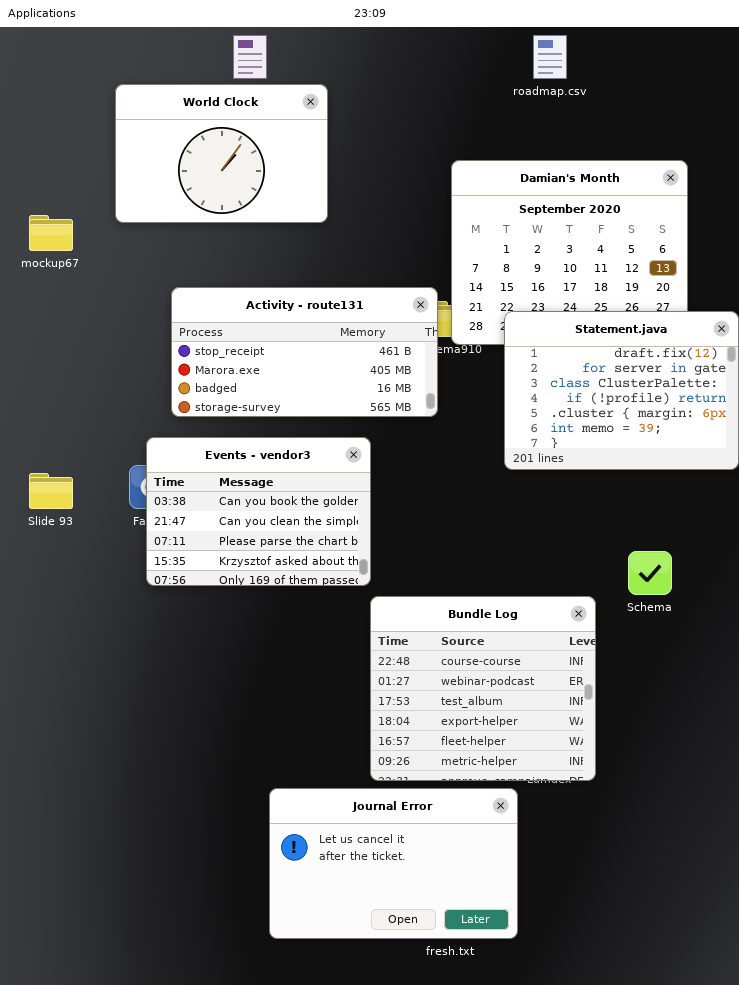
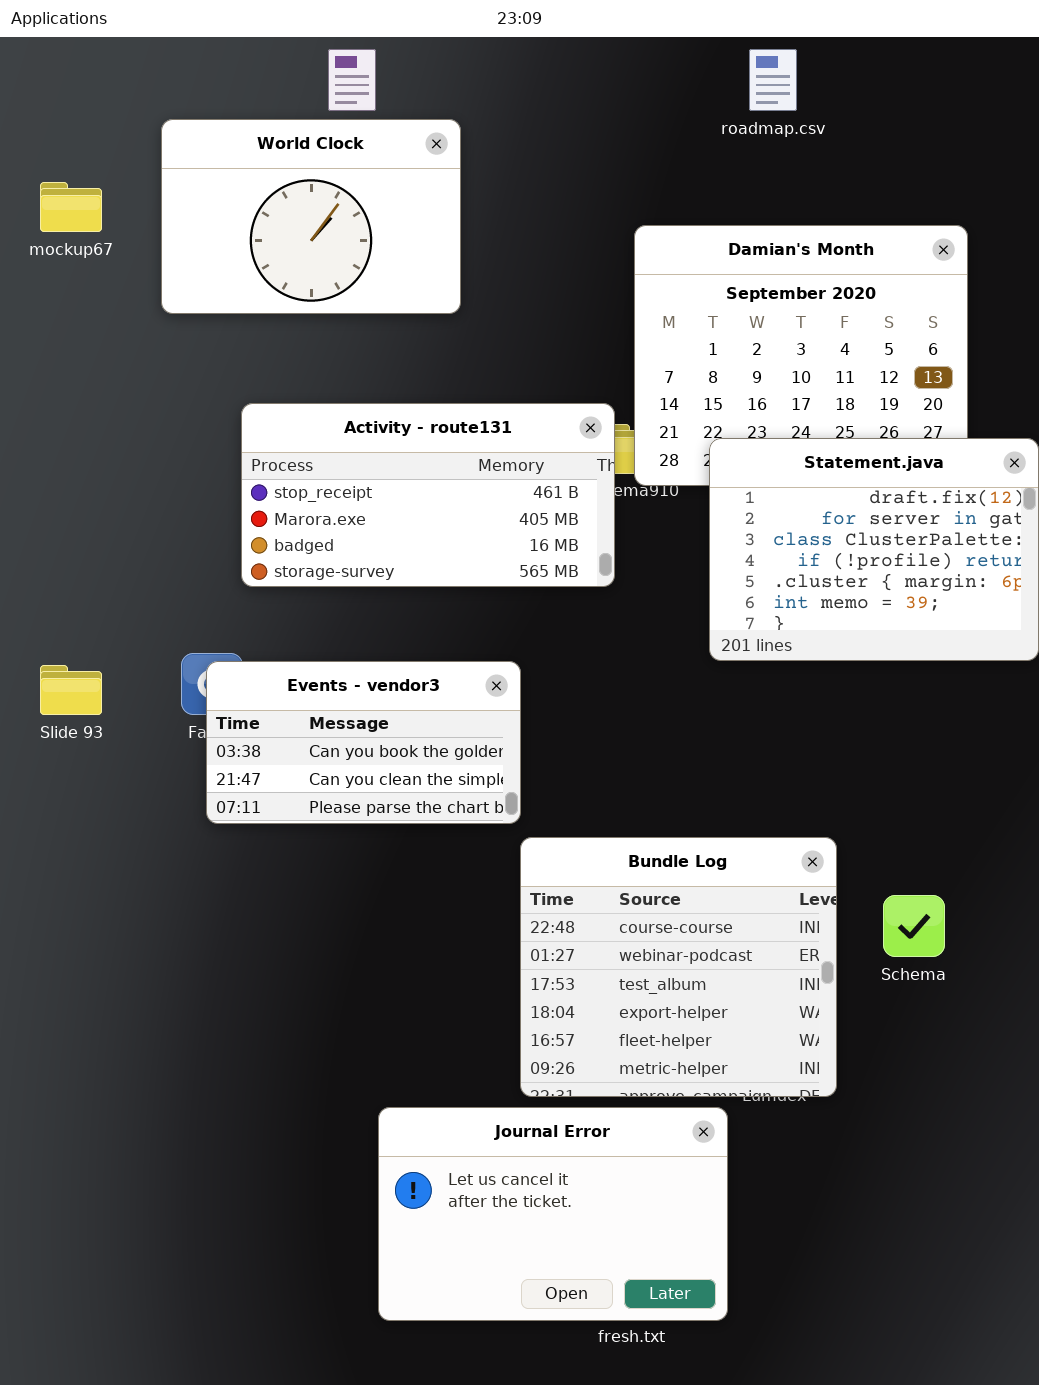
mockup67: [29,215,73,251] -> [40,182,102,232], moved
Events - vendor3: [146,437,371,586] -> [206,661,521,824], resized
Schema: [628,551,672,595] -> [883,895,945,957], moved

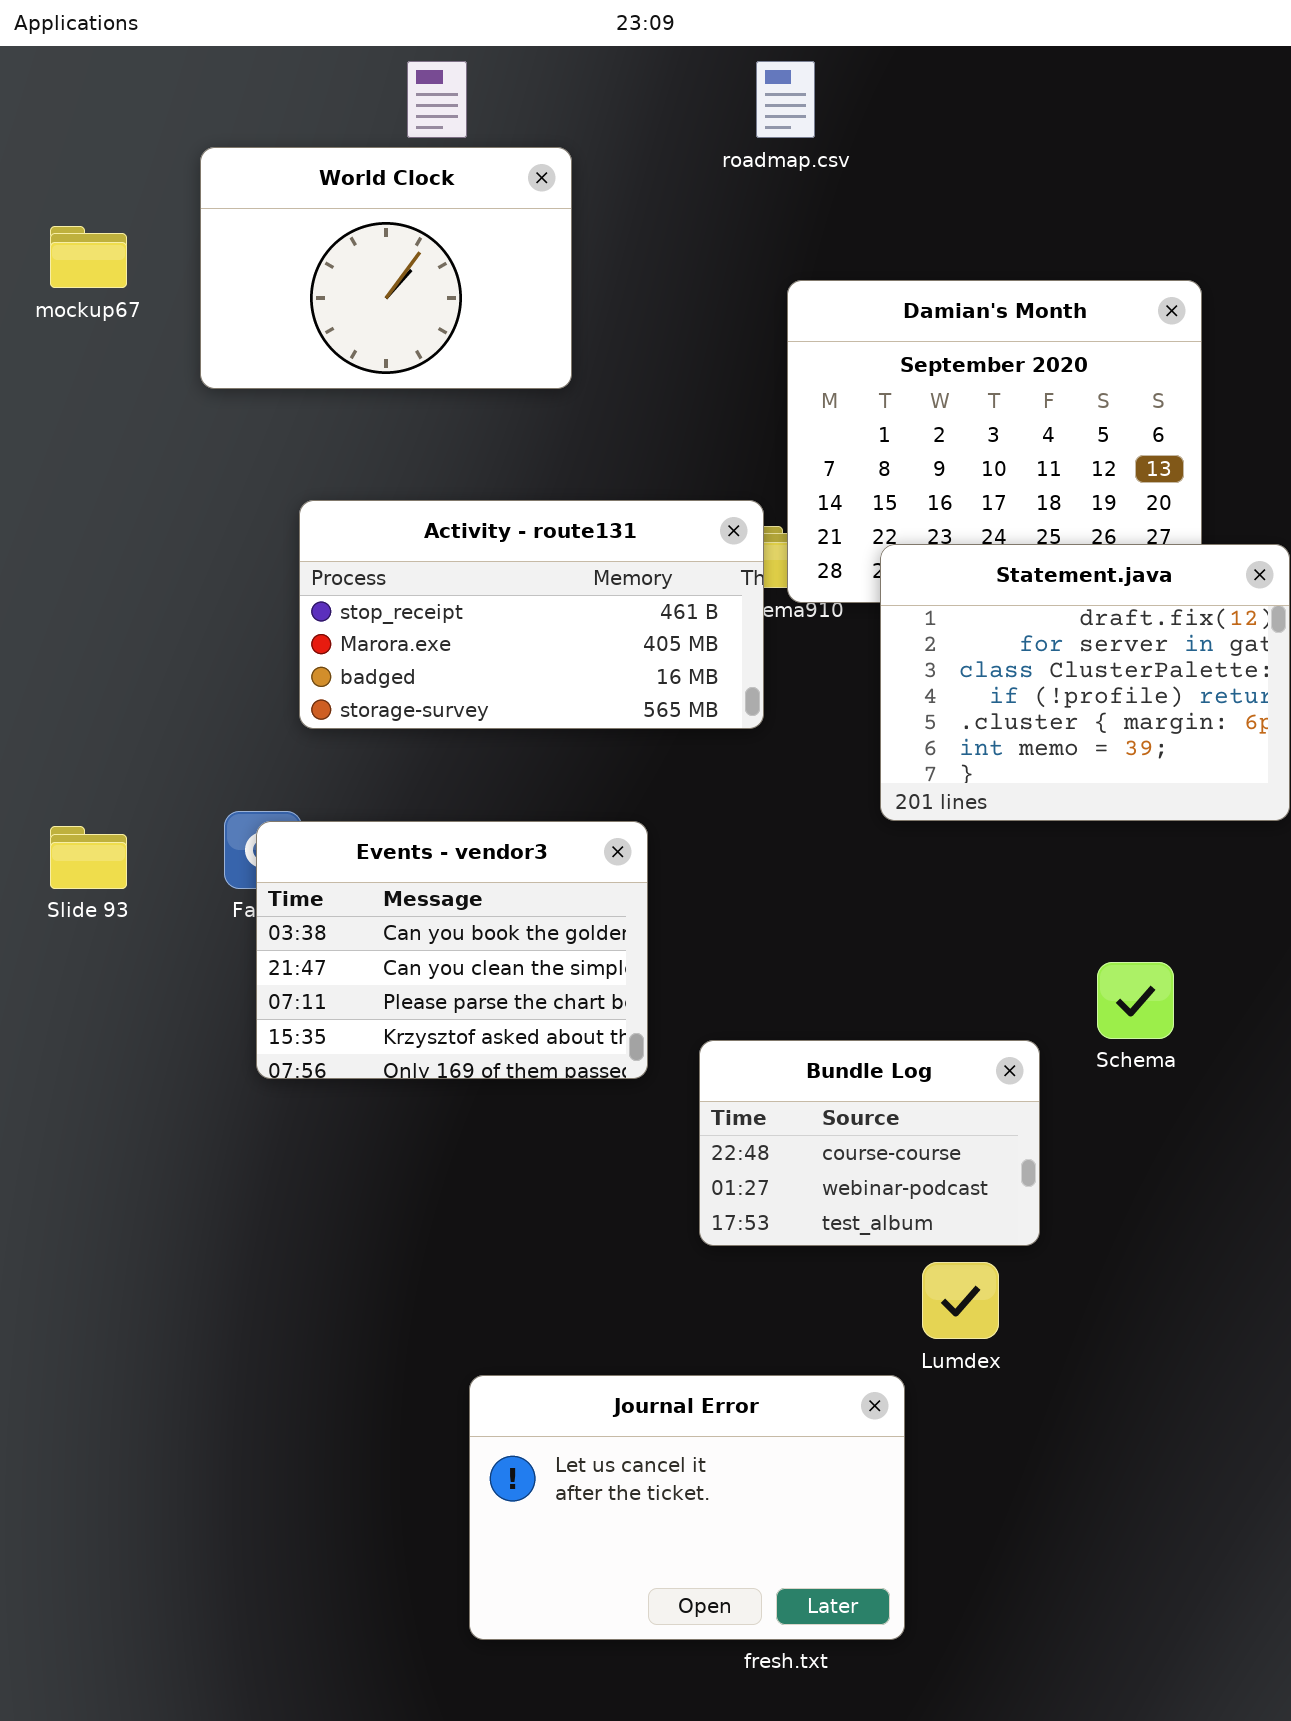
roadmap.csv: [749,49,797,111] -> [756,61,815,138], moved
Events - vendor3: [206,661,521,824] -> [256,821,648,1079], resized
Bundle Log: [520,837,837,1097] -> [699,1040,1040,1246], resized
Schema: [883,895,945,957] -> [1097,962,1174,1039], moved

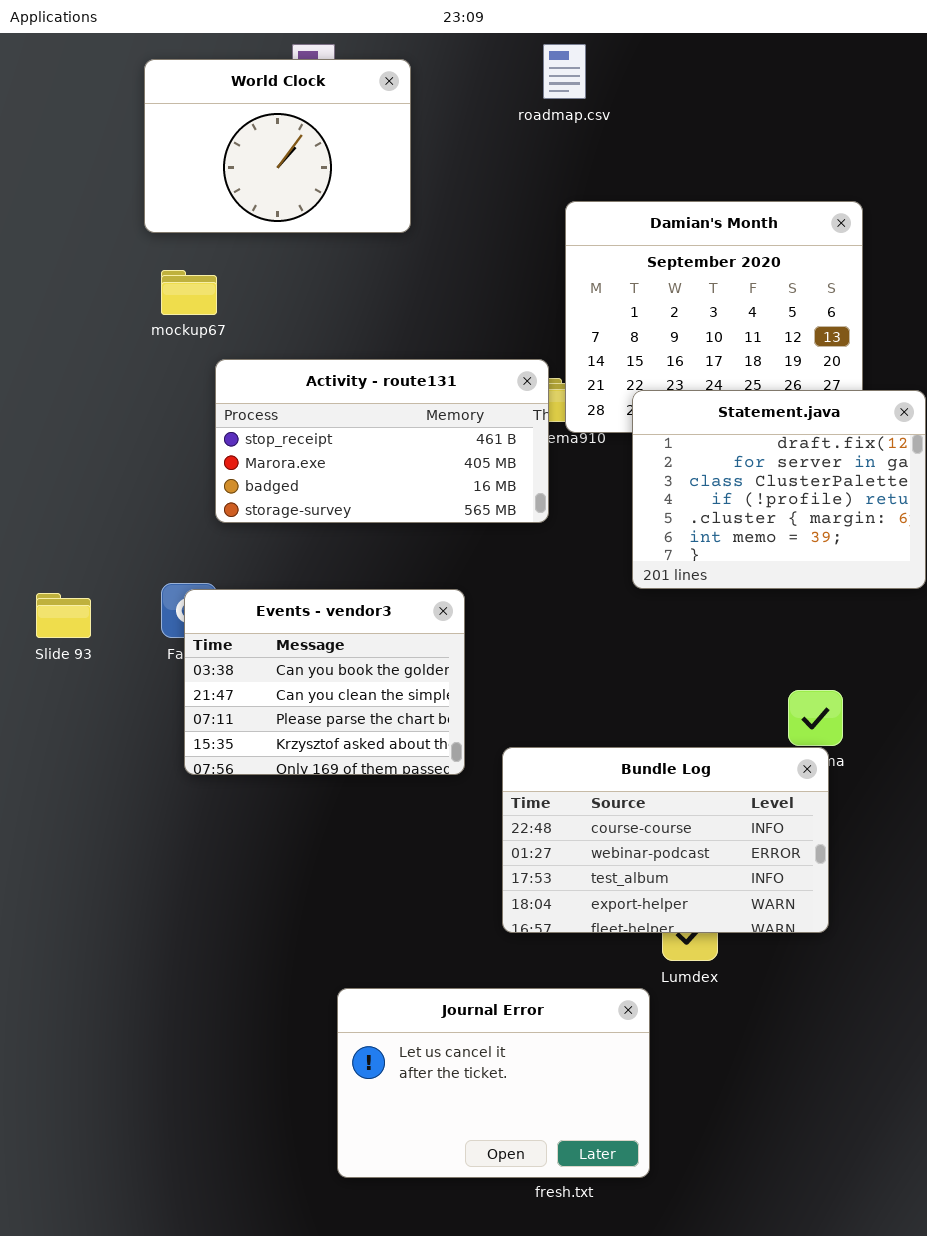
World Clock: [200,147,572,389] -> [144,59,411,233], moved
mockup67: [50,226,127,288] -> [161,270,217,315], moved
Bundle Log: [699,1040,1040,1246] -> [502,747,829,933], resized

